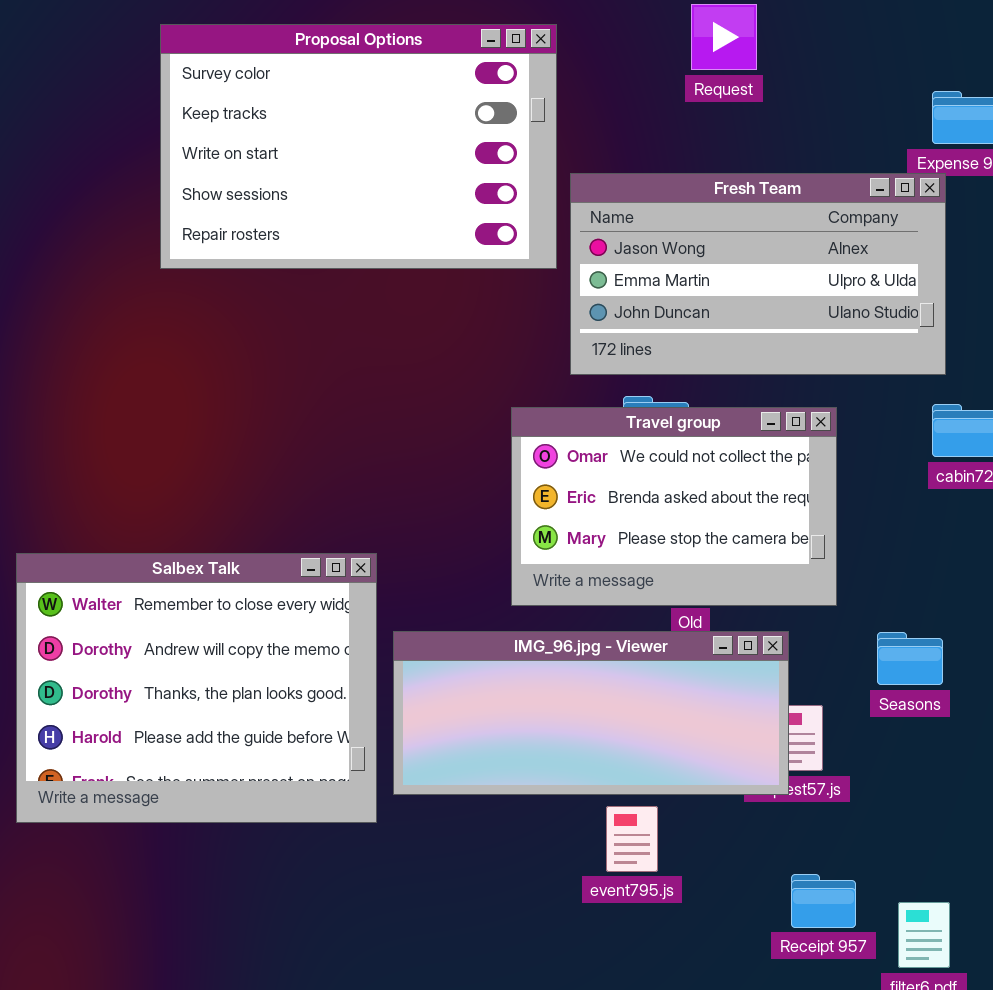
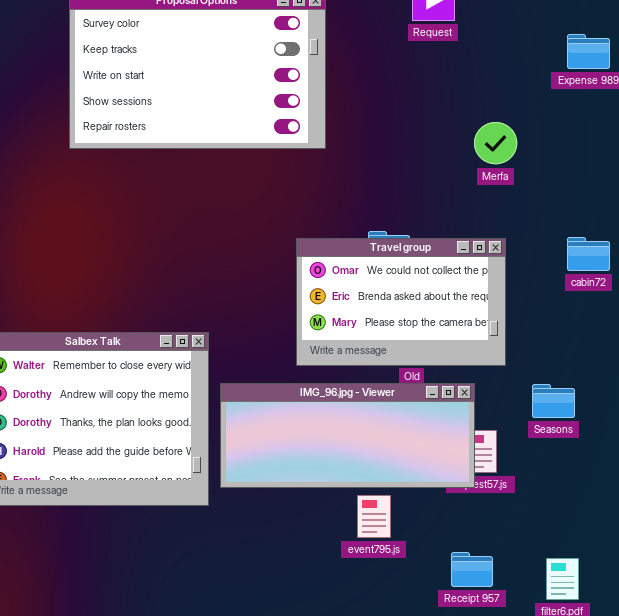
Fresh Team: [570,173,946,375] -> none, closed
Receipt 957: [791,874,856,928] -> [451,552,493,587], moved

